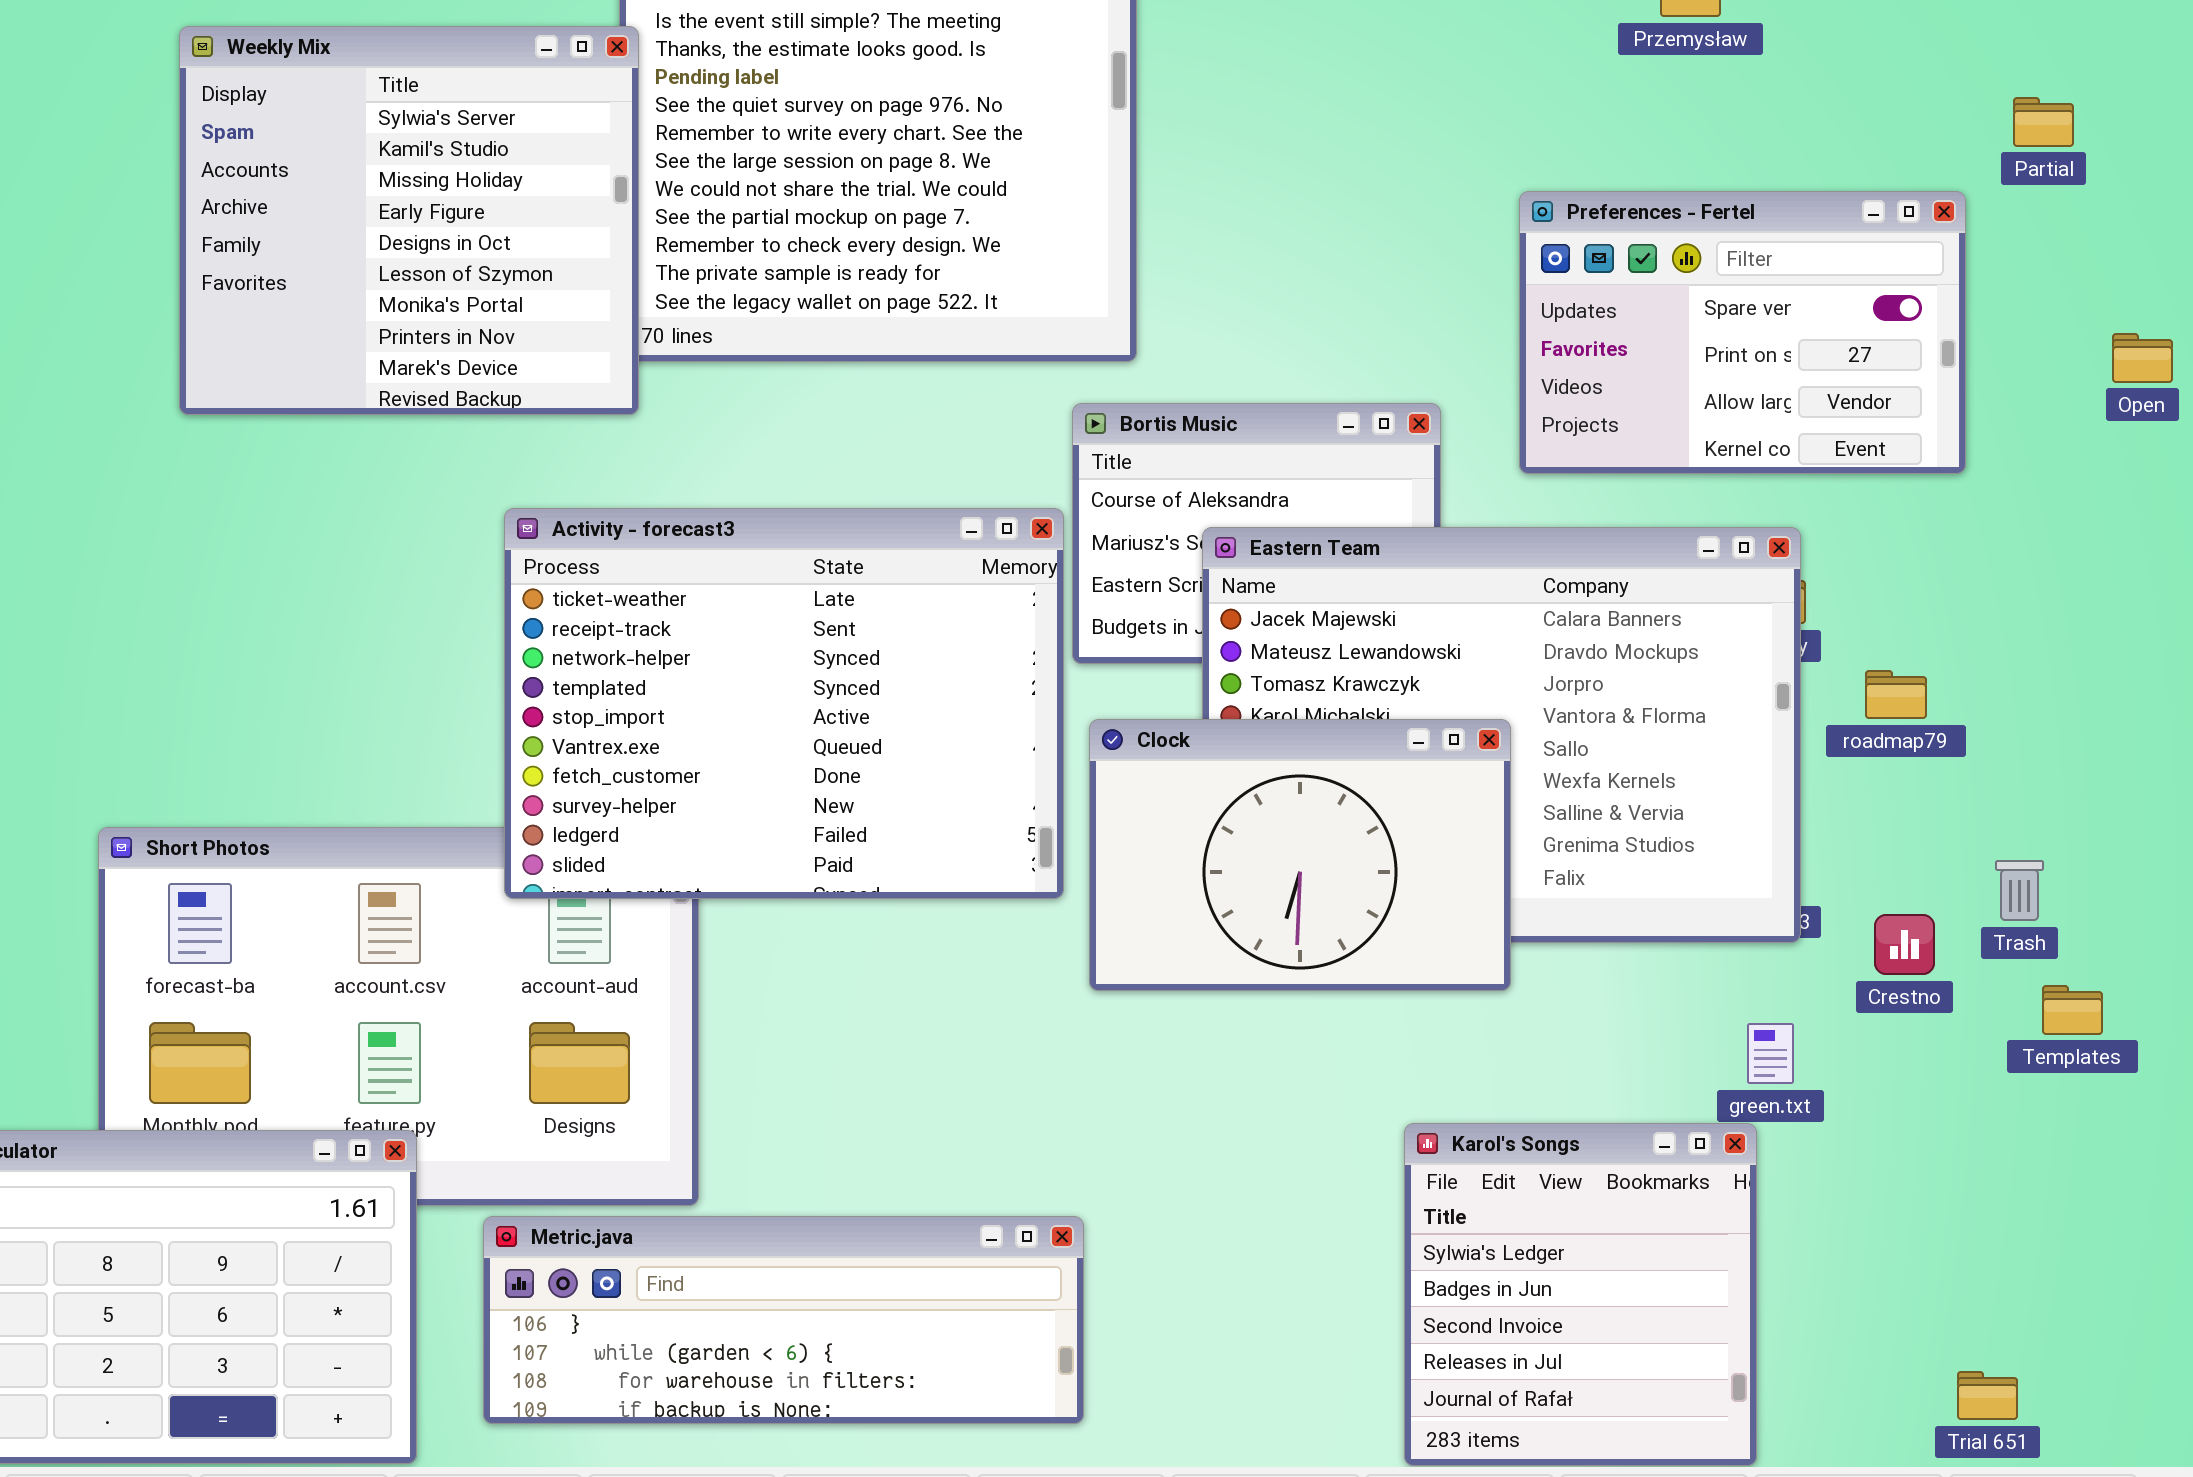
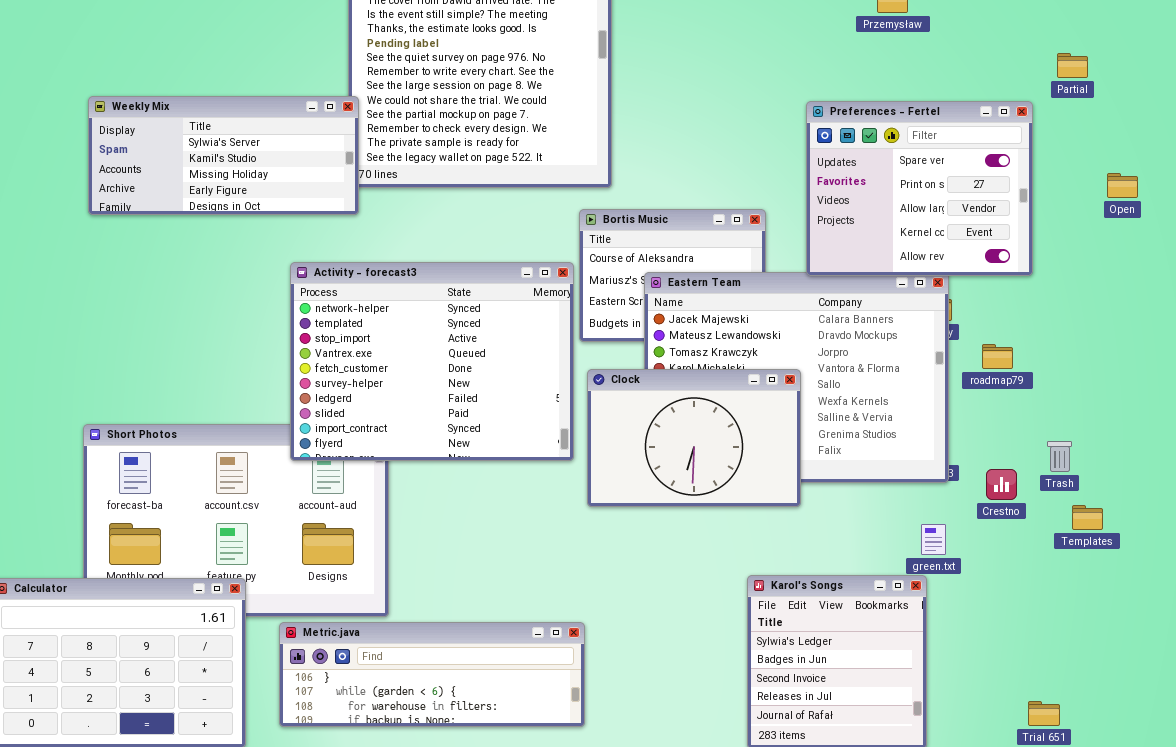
Weekly Mix: [179,26,639,415] -> [88,96,359,215], resized
Preferences - Fertel: [1519,191,1966,474] -> [806,101,1033,276], resized
Activity - forecast3: [504,508,1064,899] -> [290,262,574,461], scrolled down 2 rows

